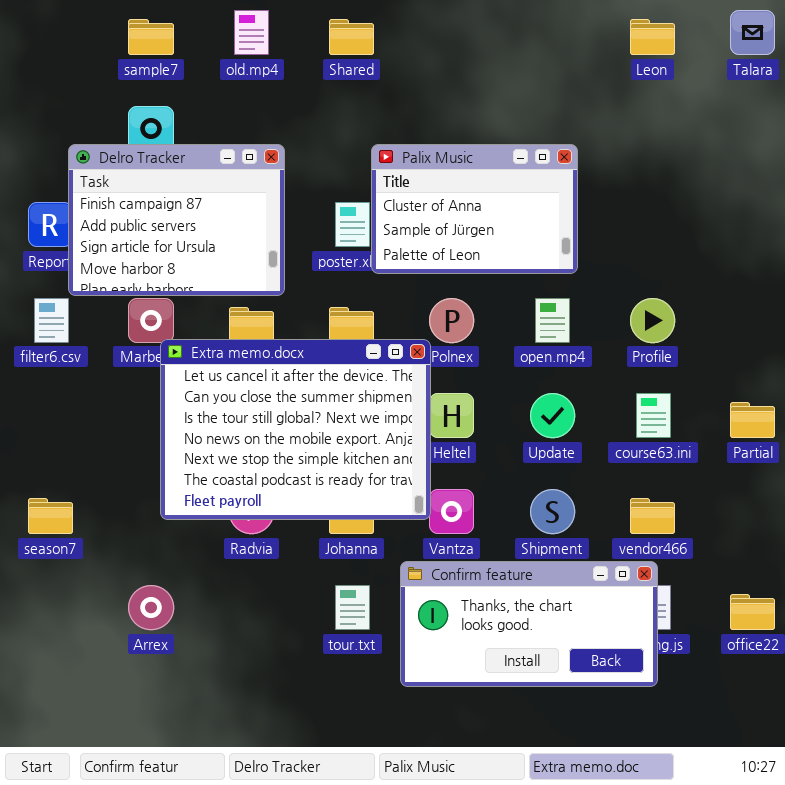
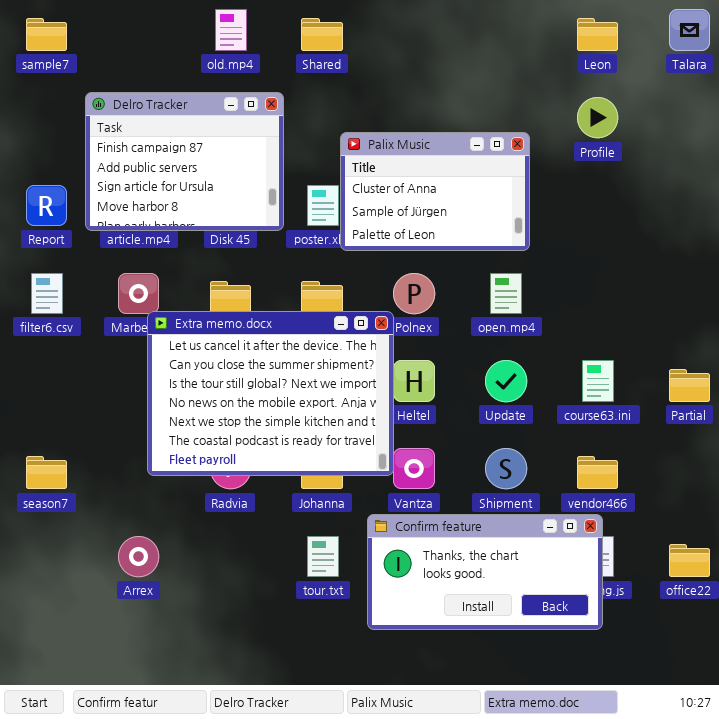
sample7: [128,19,174,55] -> [26,18,67,51], moved
Delro Tracker: [68,144,285,296] -> [85,92,284,231], moved
Profile: [630,298,675,343] -> [577,97,618,138], moved

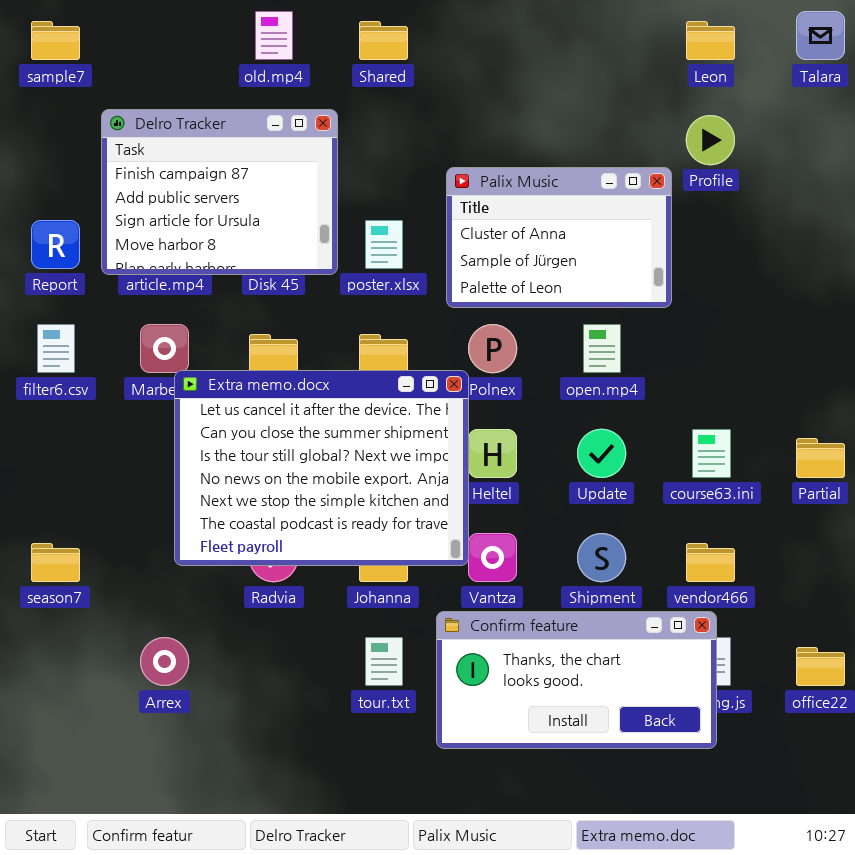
Palix Music: [340,132,530,251] -> [446,167,672,308], moved

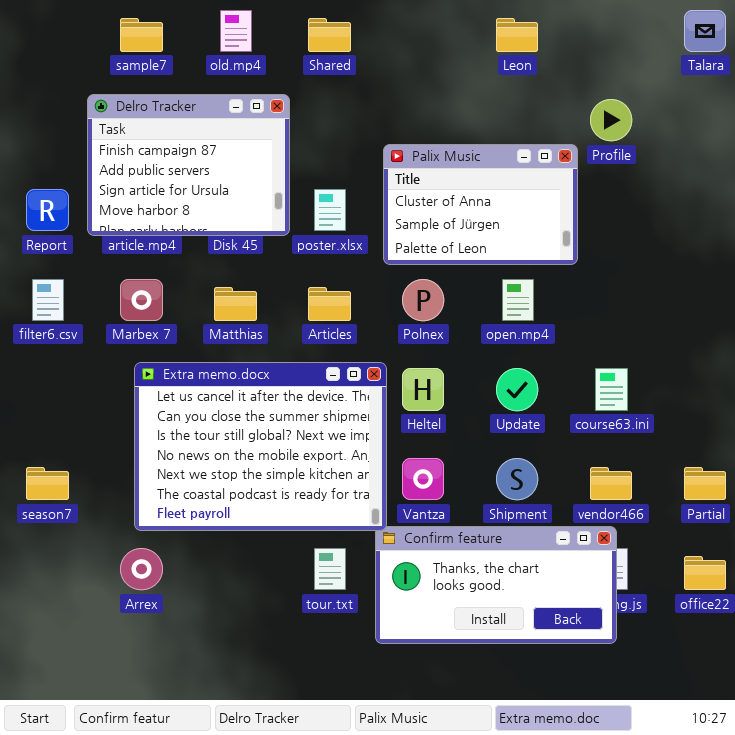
sample7: [31,21,80,60] -> [120,18,163,52], moved
Leon: [686,21,735,60] -> [496,18,538,52], moved
Extra memo.docx: [174,370,469,566] -> [134,362,387,531], moved
Partial: [796,438,845,478] -> [684,467,726,500], moved

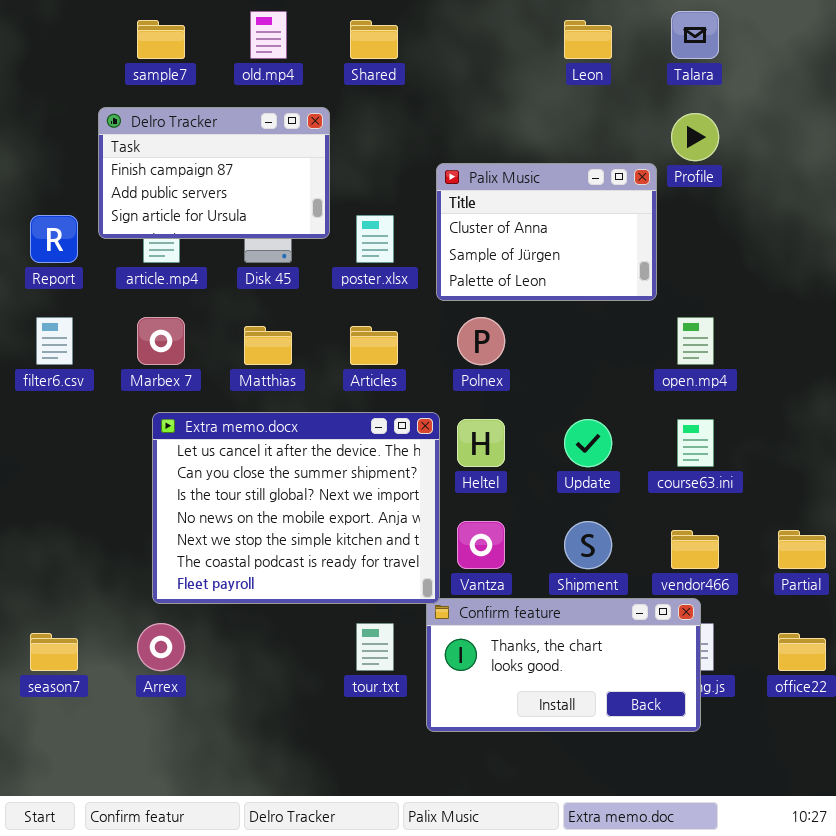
Talara: [684,10,726,52] -> [671,11,719,59], moved
Delro Tracker: [87,94,290,236] -> [98,107,330,239], resized
open.mp4: [502,279,534,321] -> [677,317,714,365], moved
season7: [26,467,69,500] -> [30,633,78,671], moved

